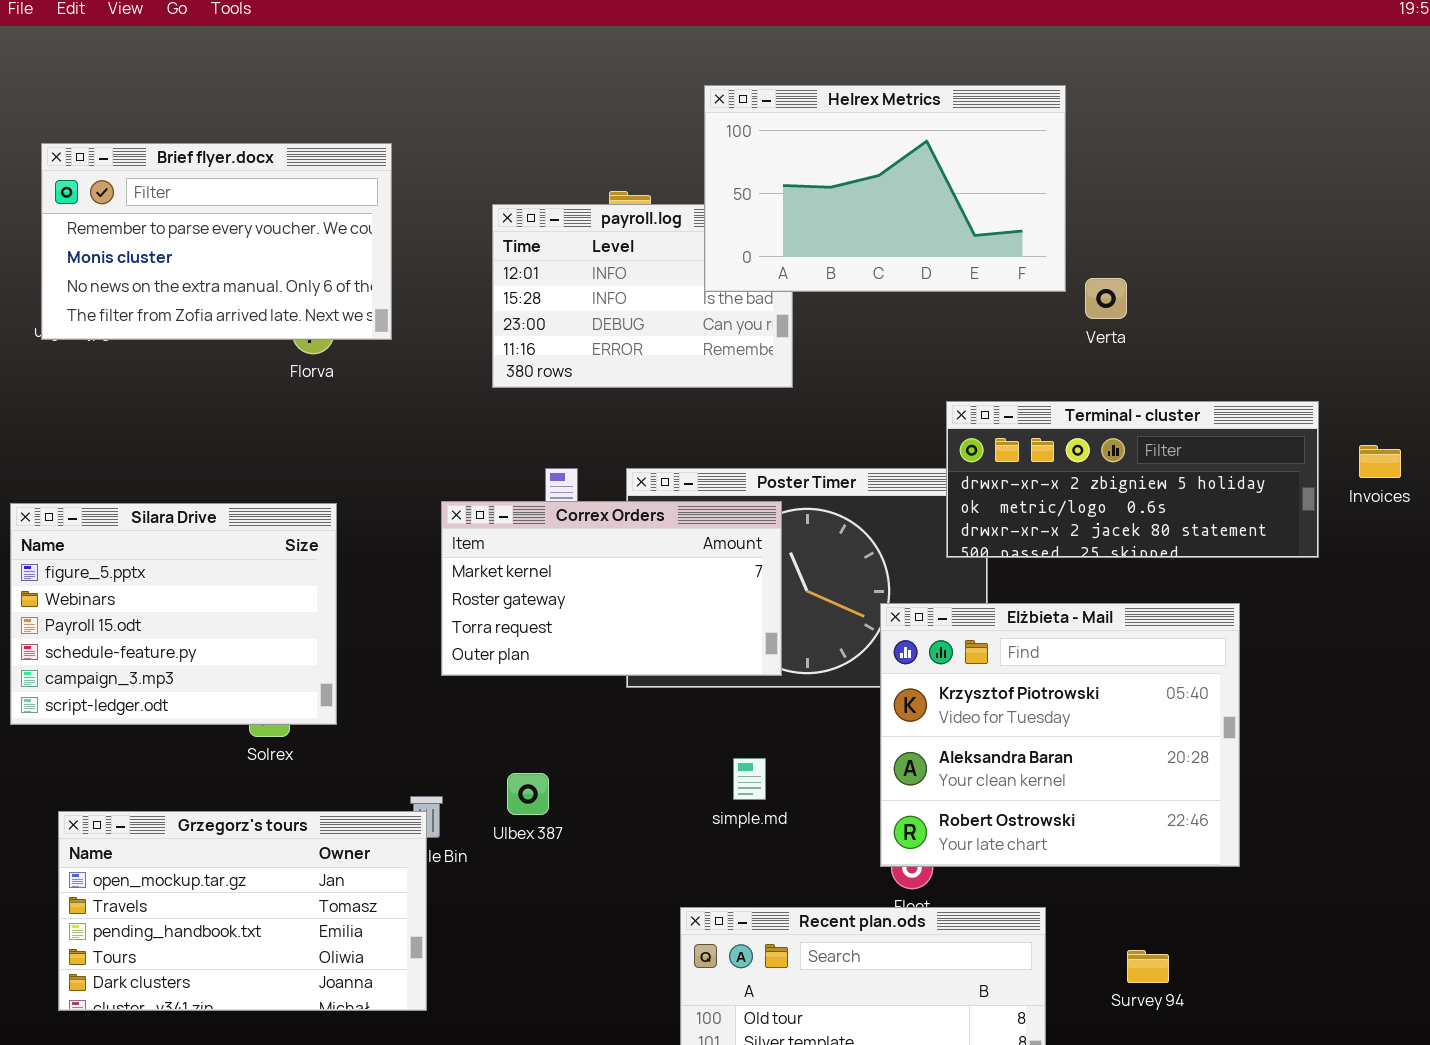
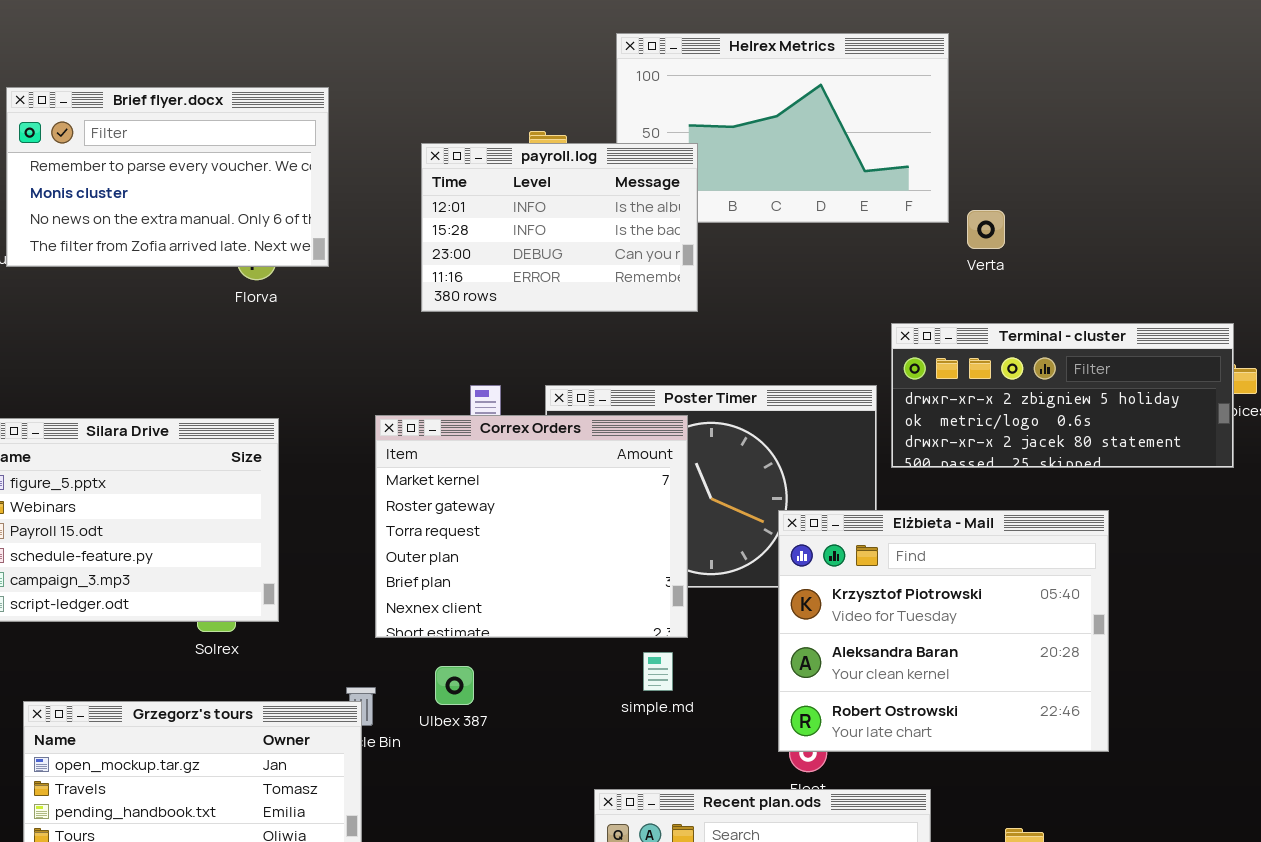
payroll.log: [492,204,793,388] -> [421,143,698,312], raised
Terminal - cluster: [946,401,1319,558] -> [891,323,1234,468], moved
Correx Orders: [441,501,782,676] -> [375,415,688,638], resized

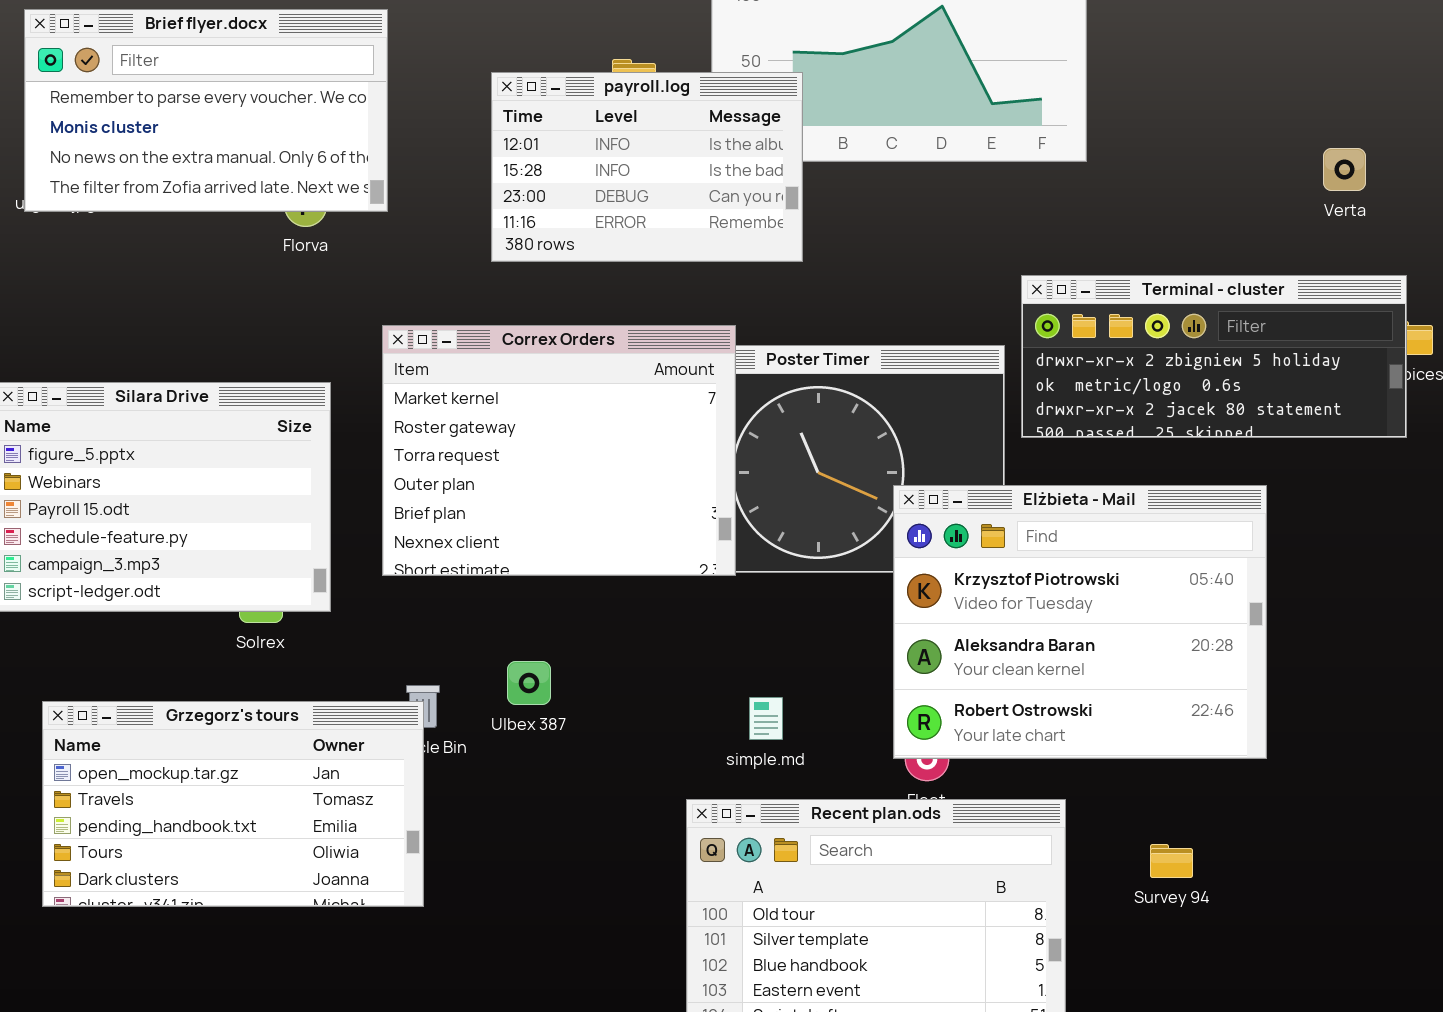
Verta: [967,210,1005,249] -> [1323,148,1366,191], moved
Correx Orders: [375,415,688,638] -> [382,325,736,576], moved
simple.md: [643,652,673,691] -> [749,697,783,740], moved

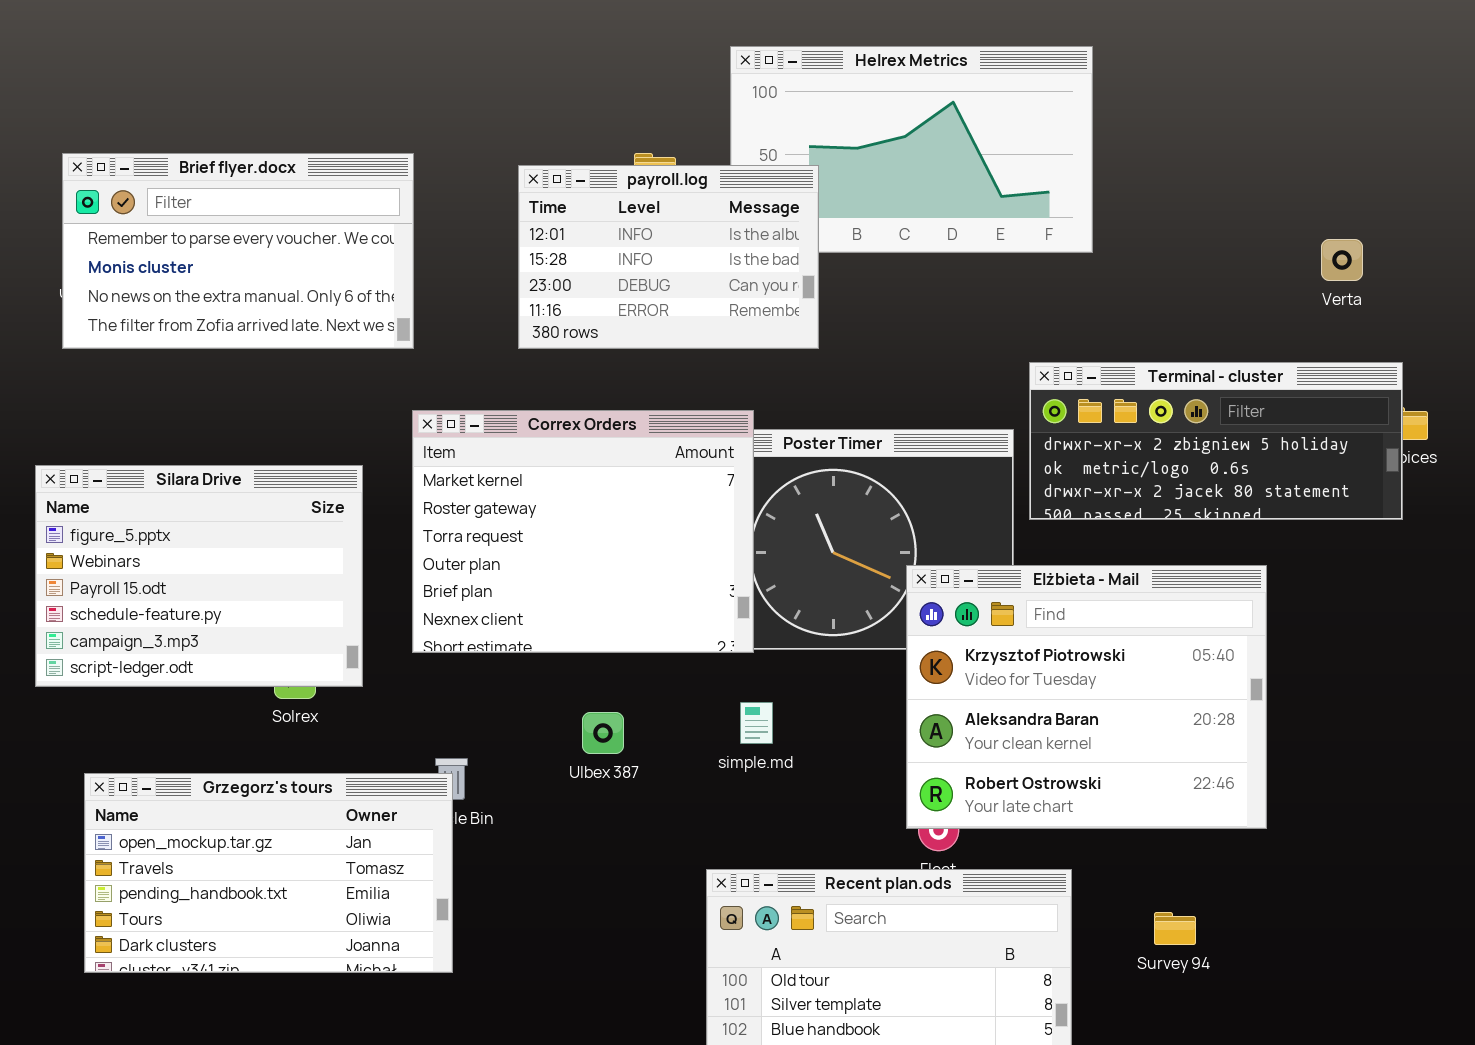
Brief flyer.docx: [24,9,388,212] -> [62,153,414,349], moved
Ulbex 387: [507,661,551,705] -> [582,712,624,754], moved
simple.md: [749,697,783,740] -> [740,702,773,744], moved

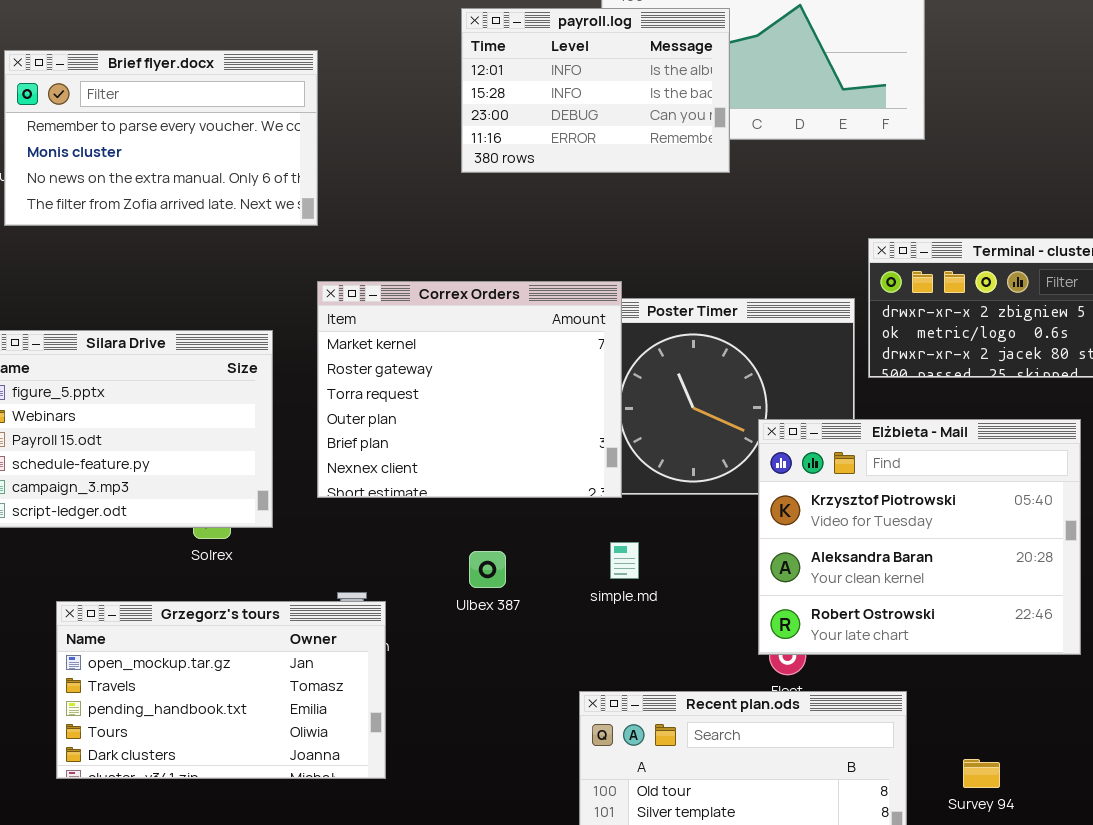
payroll.log: [518,165,819,349] -> [461,8,730,173], moved
Grzegorz's tours: [84,773,453,973] -> [56,601,386,779], moved
Survey 94: [1154,912,1196,945] -> [963,759,1000,788], moved

